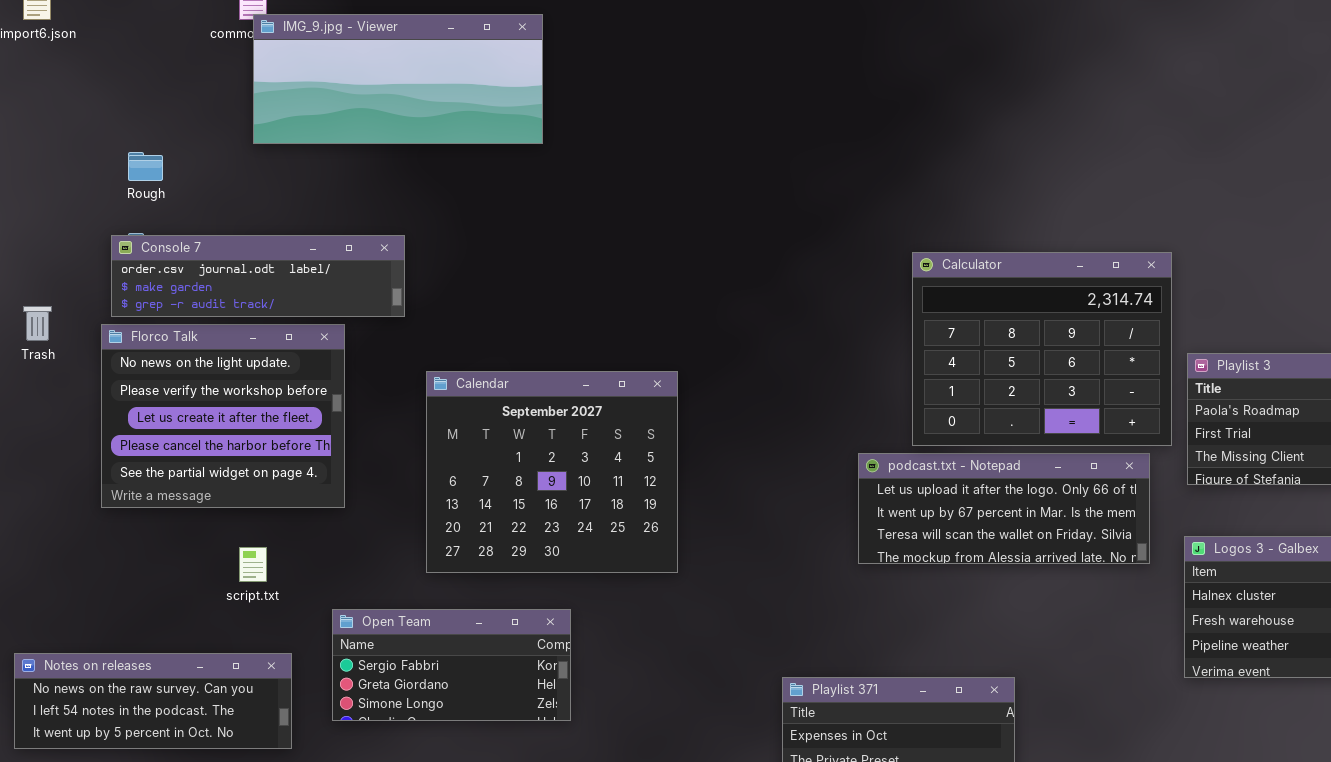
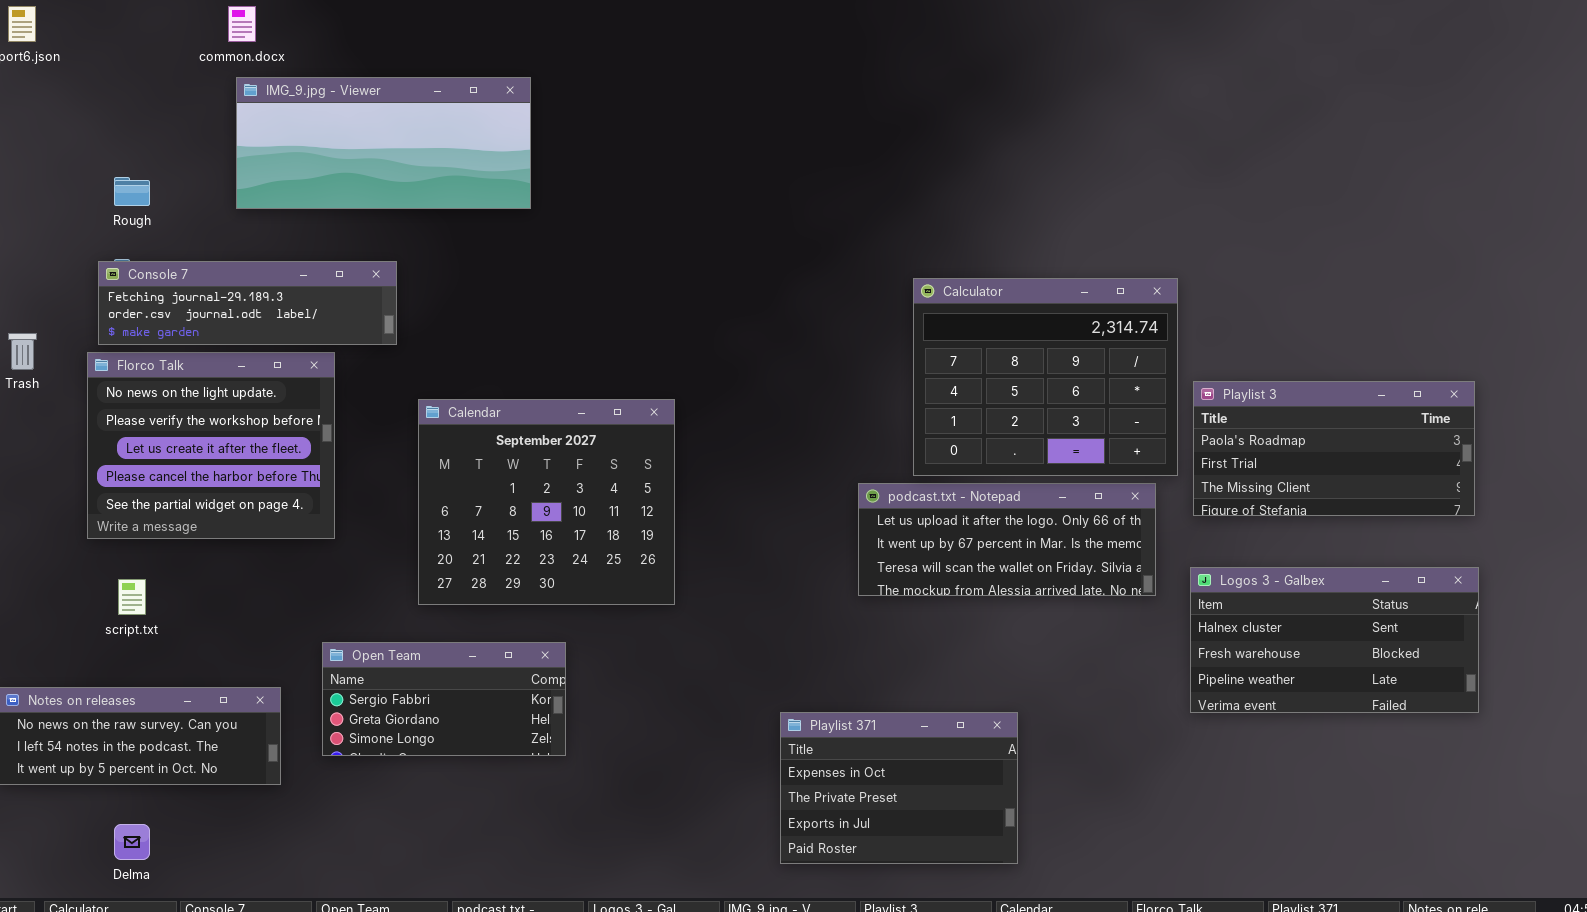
IMG_9.jpg - Viewer: [253,14,543,144] -> [236,77,531,209], moved
Console 7: [111,235,405,317] -> [98,261,397,345], scrolled up 1 row
script.txt: [239,547,267,582] -> [118,579,146,615], moved

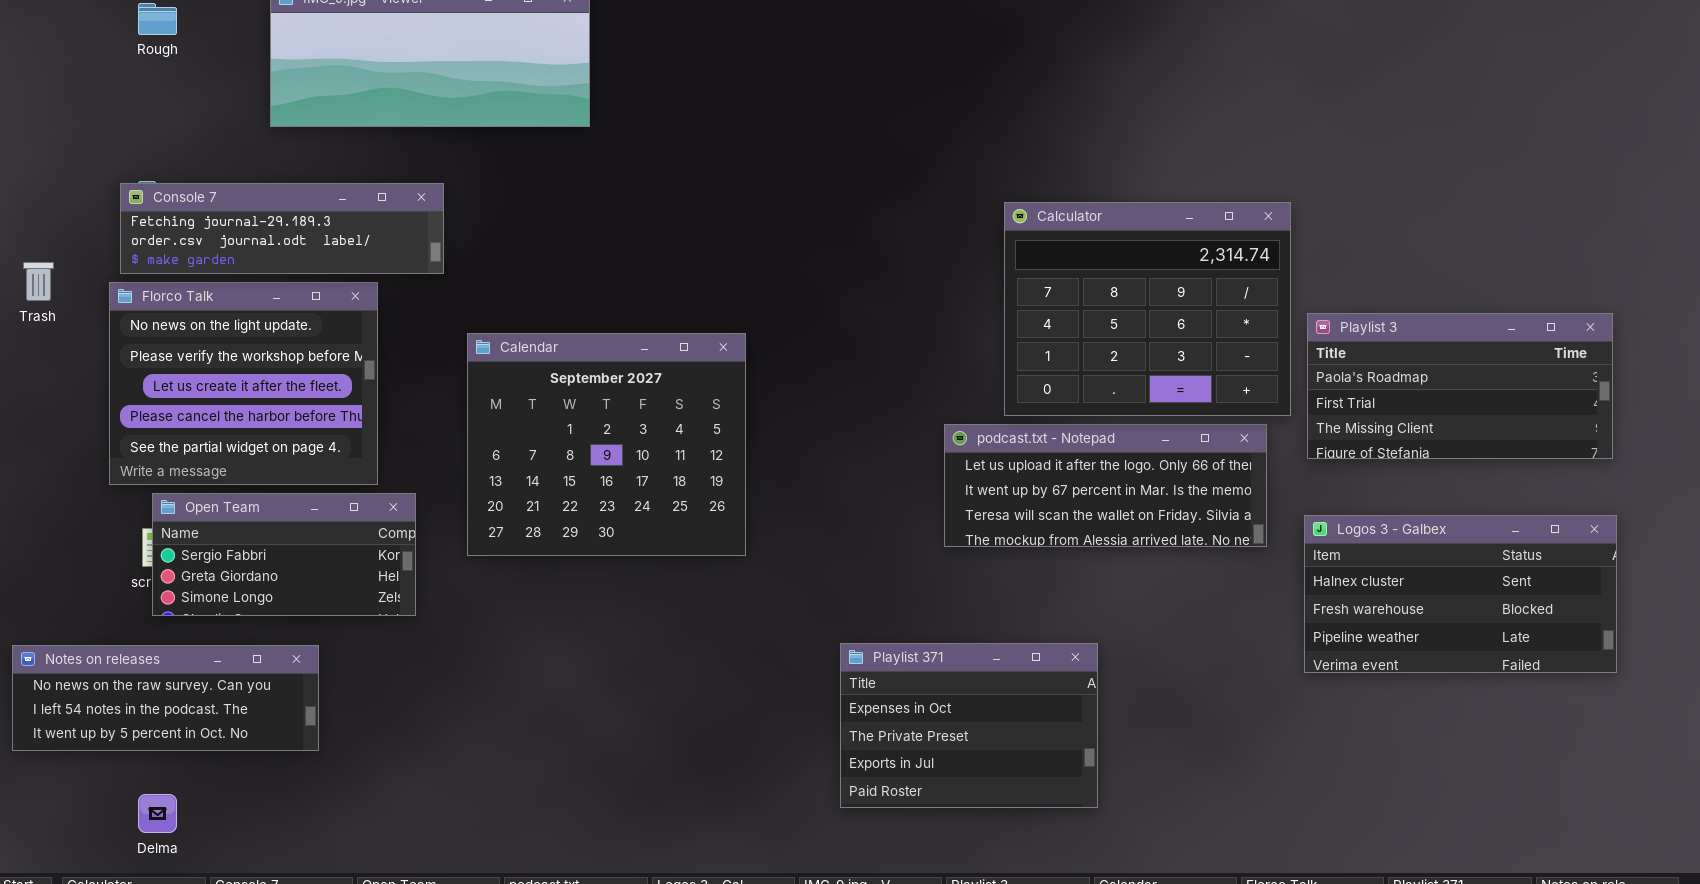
Rough: [114,177,150,206] -> [138,3,177,35], moved
Open Team: [322,642,566,756] -> [152,493,416,616], moved
Playlist 371: [780,712,1018,864] -> [840,643,1098,808], moved

